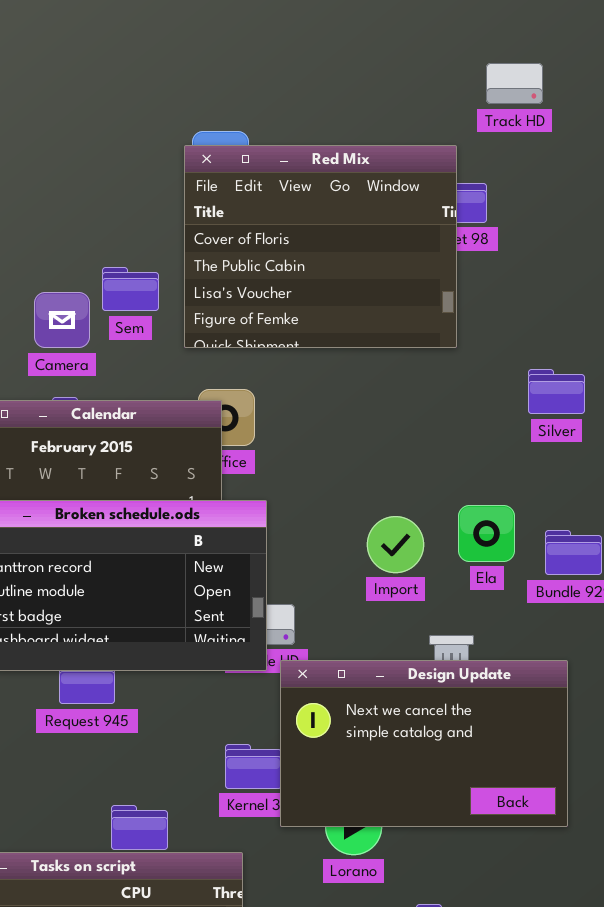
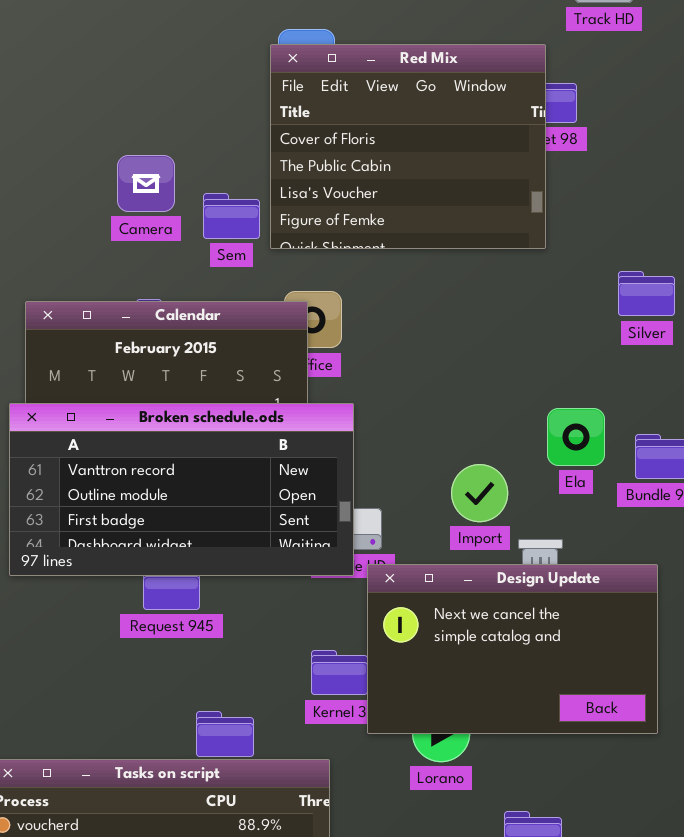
Sem: [102,267,159,311] -> [203,193,260,239], moved
Camera: [34,292,90,348] -> [117,155,175,212], moved
Import: [367,516,424,573] -> [451,464,508,522], moved

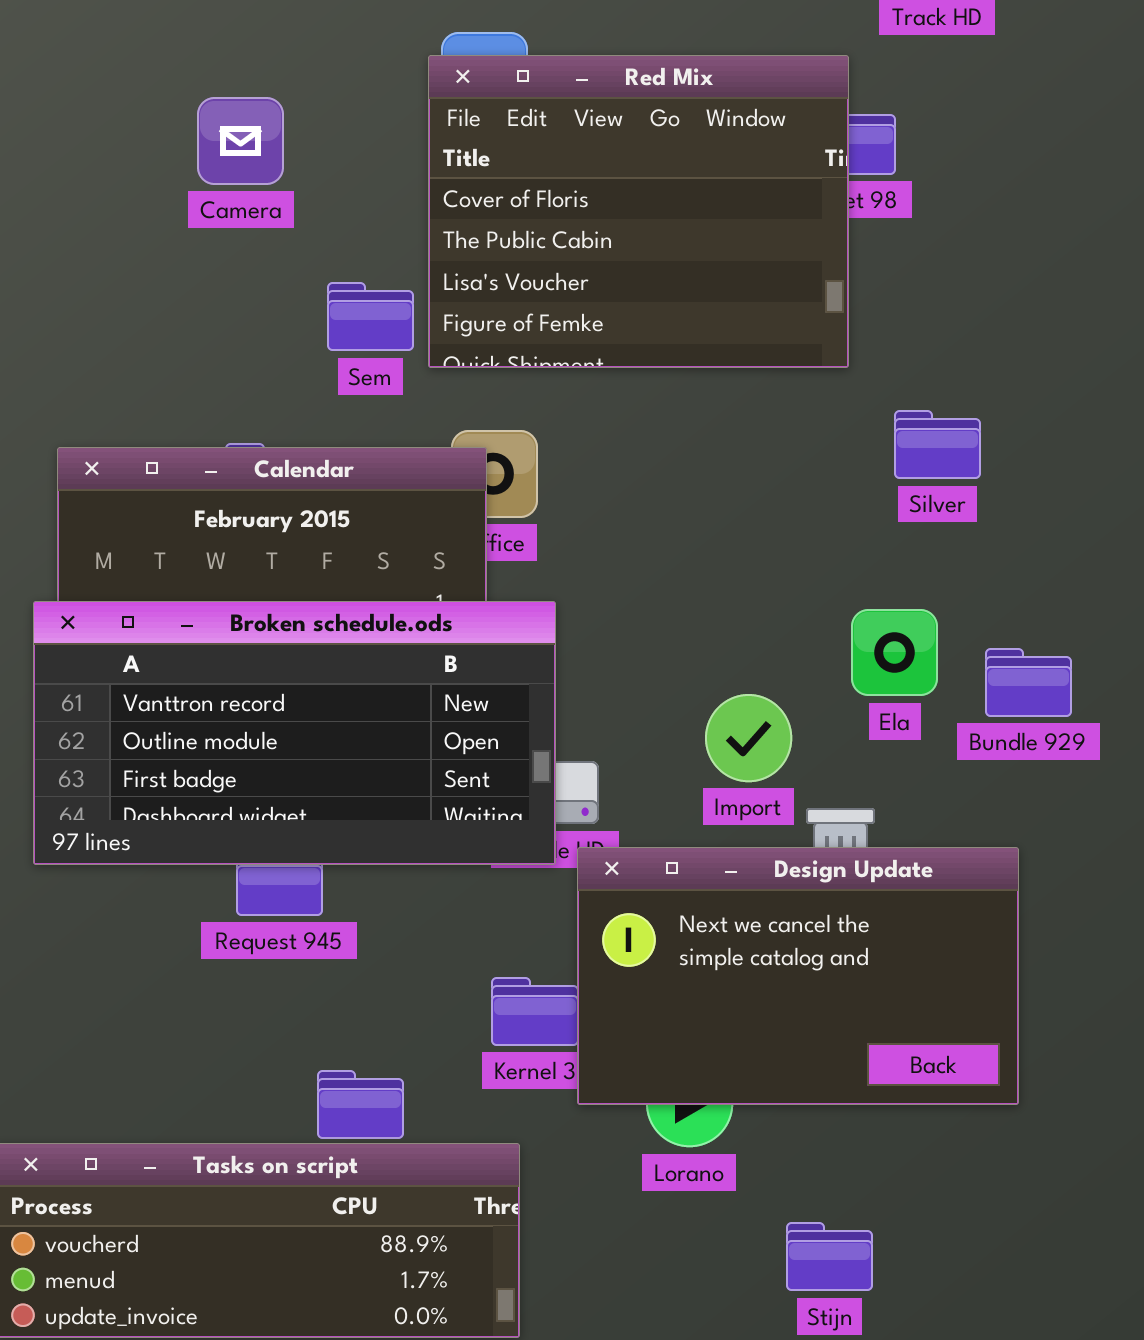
Camera: [117,155,175,212] -> [197,97,284,185], moved
Silver: [618,271,675,316] -> [894,410,981,479], moved

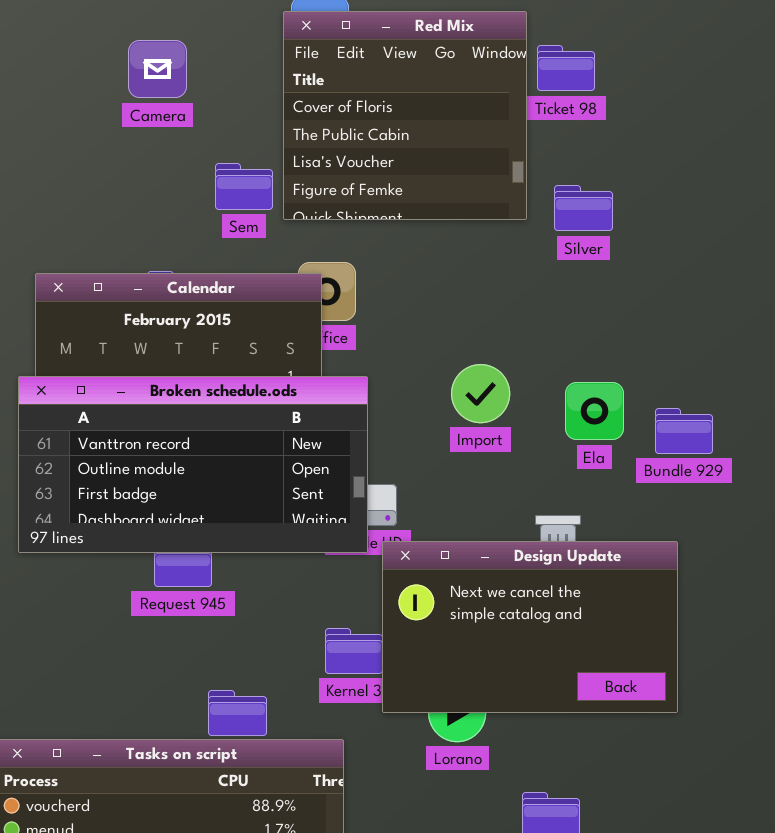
Red Mix: [428,55,849,368] -> [283,11,527,220], resized
Silver: [894,410,981,479] -> [554,185,613,231], moved
Import: [705,694,792,782] -> [451,364,510,423], moved

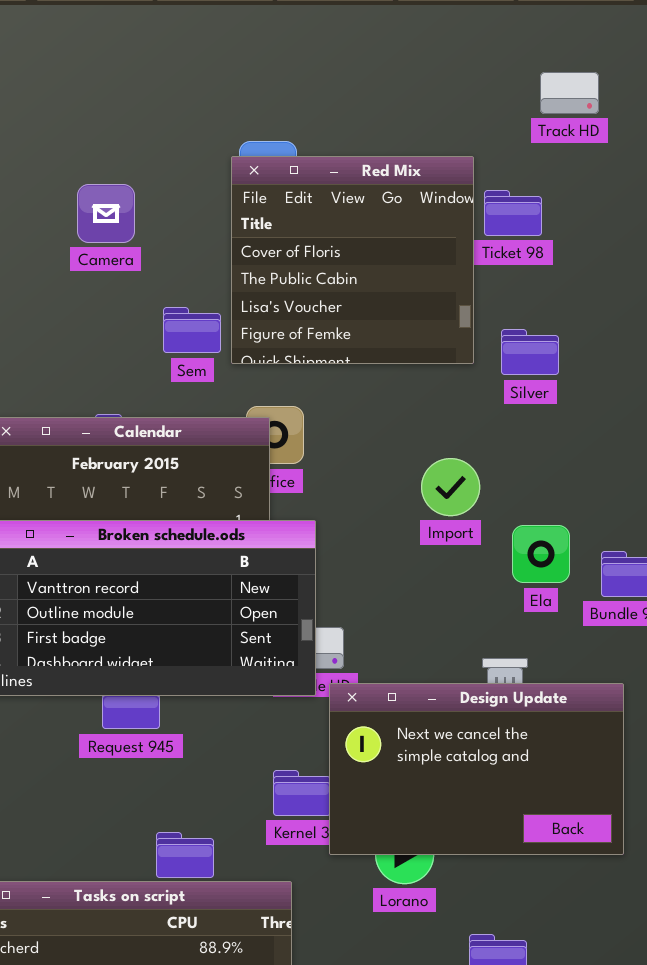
Import: [451,364,510,423] -> [421,458,480,516], moved

